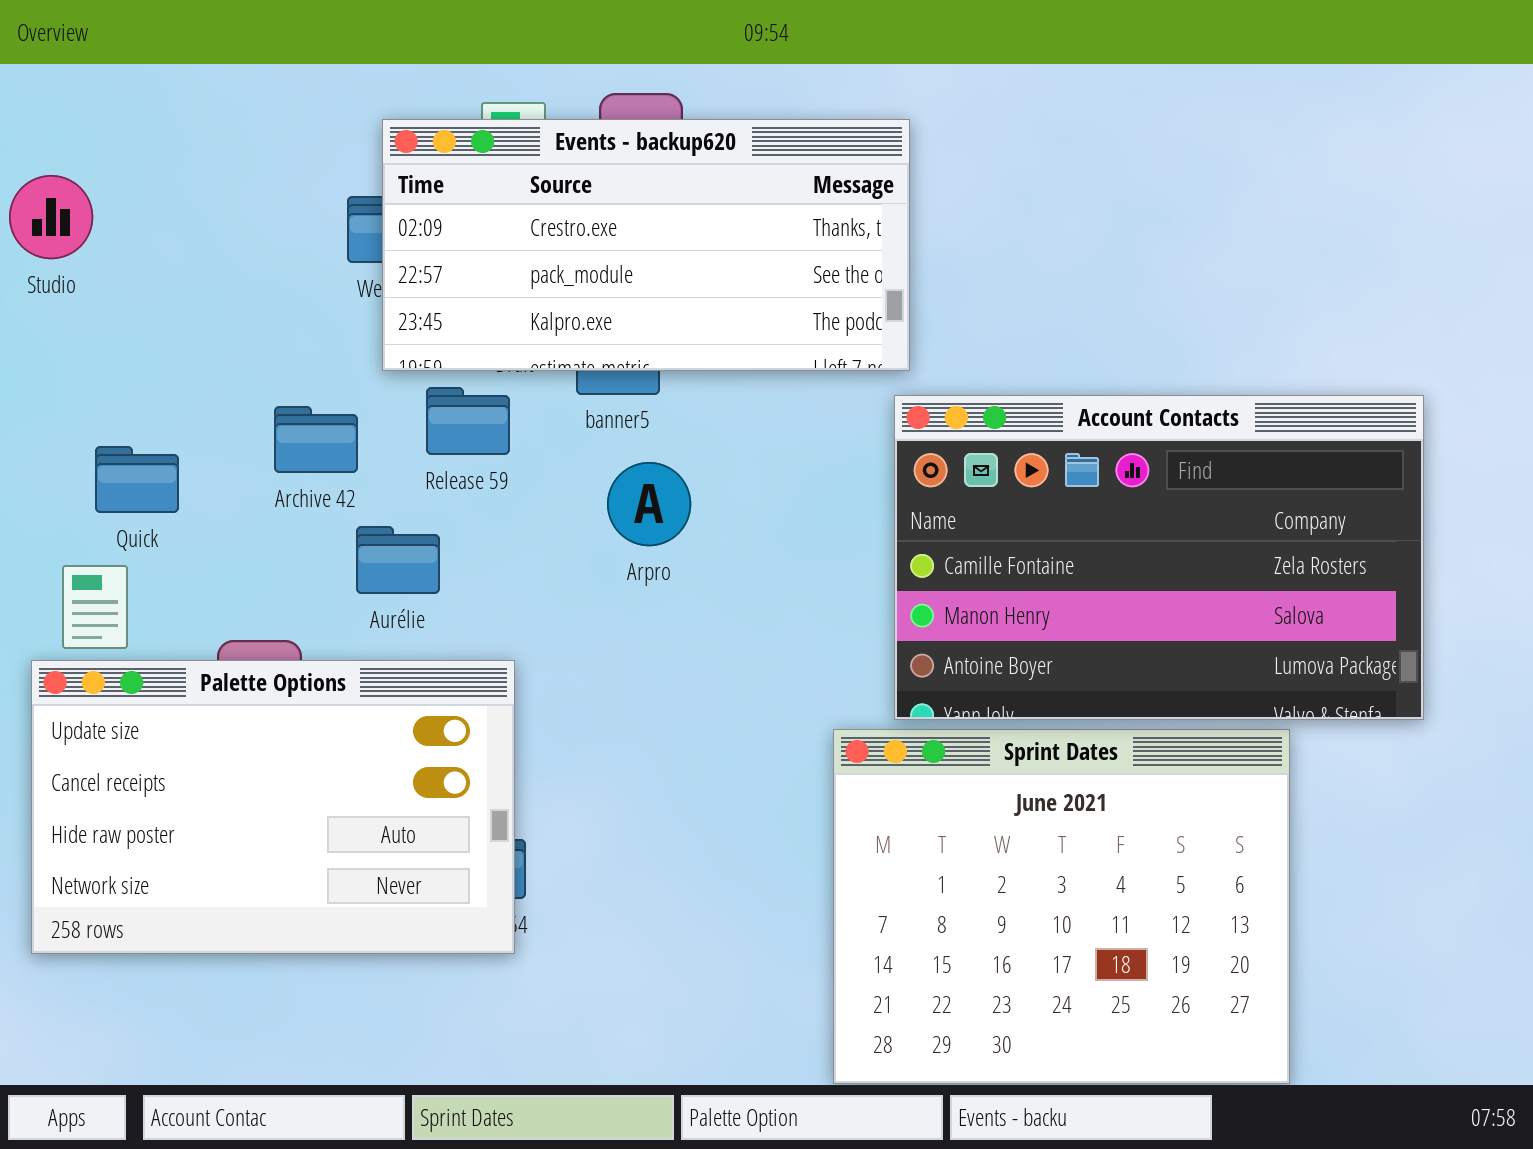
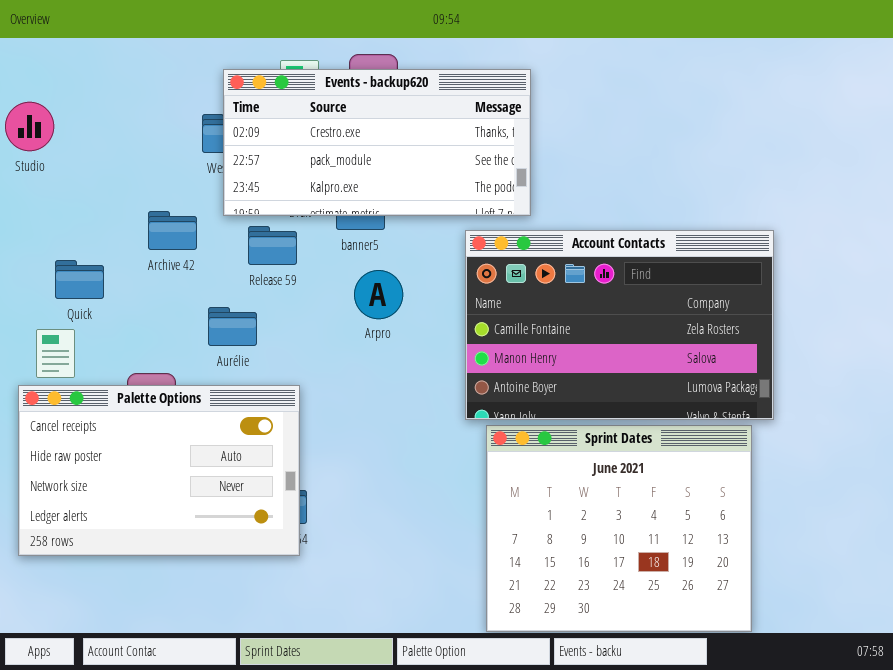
Account Contacts: [894,395,1424,720] -> [465,230,774,420], moved
Archive 42: [274,406,358,473] -> [148,211,197,250], moved
Palette Options: [31,660,515,954] -> [18,385,300,556], scrolled down 1 row

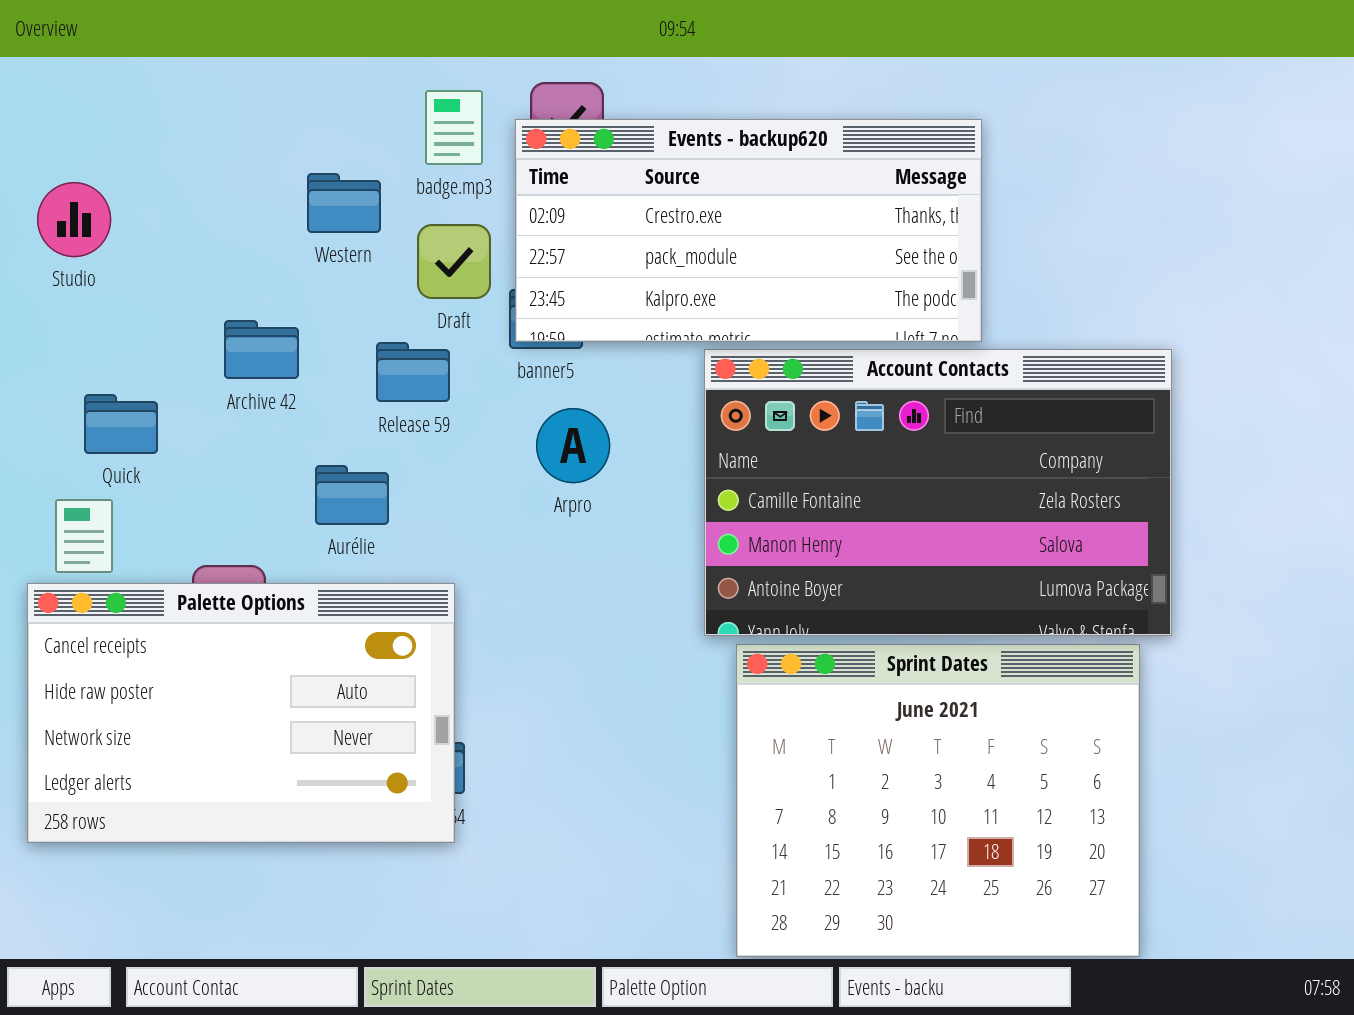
Events - backup620: [223,69,531,216] -> [515,119,982,342], moved
Studio: [5,102,54,151] -> [37,182,111,257], moved

